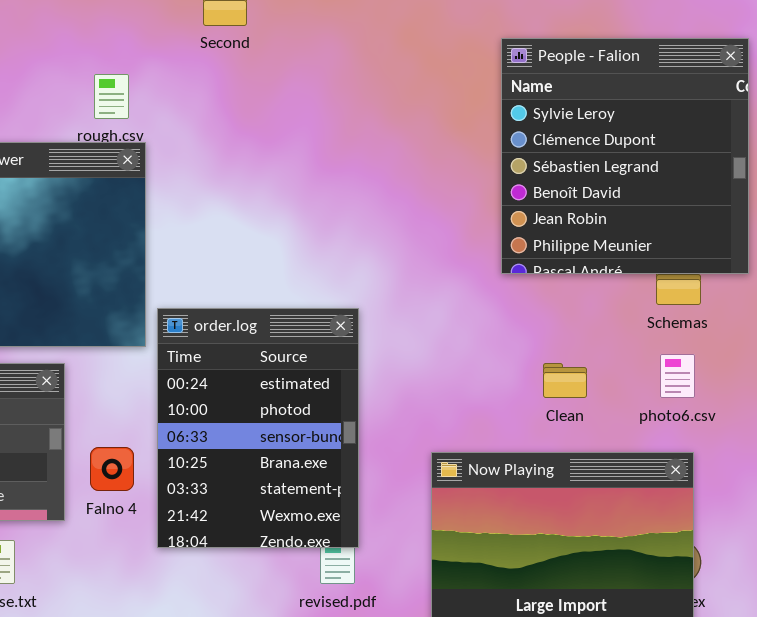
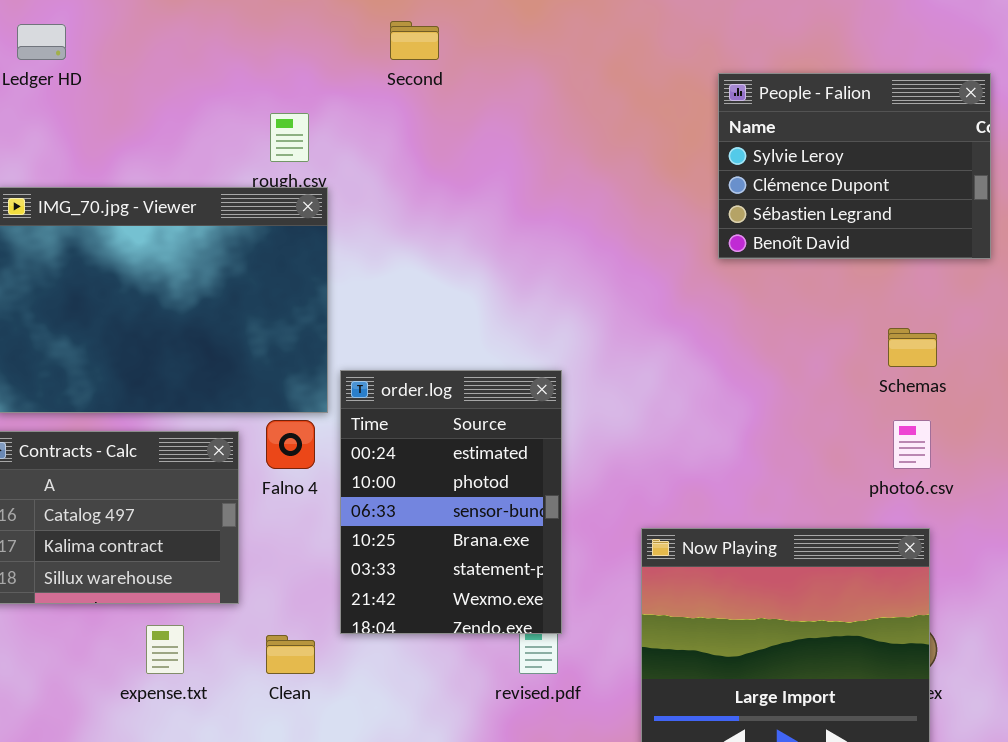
People - Falion: [501,38,749,274] -> [718,73,991,259], resized
Clean: [543,363,587,398] -> [266,635,315,674], moved
Falno 4: [90,447,134,491] -> [266,420,315,469], moved

